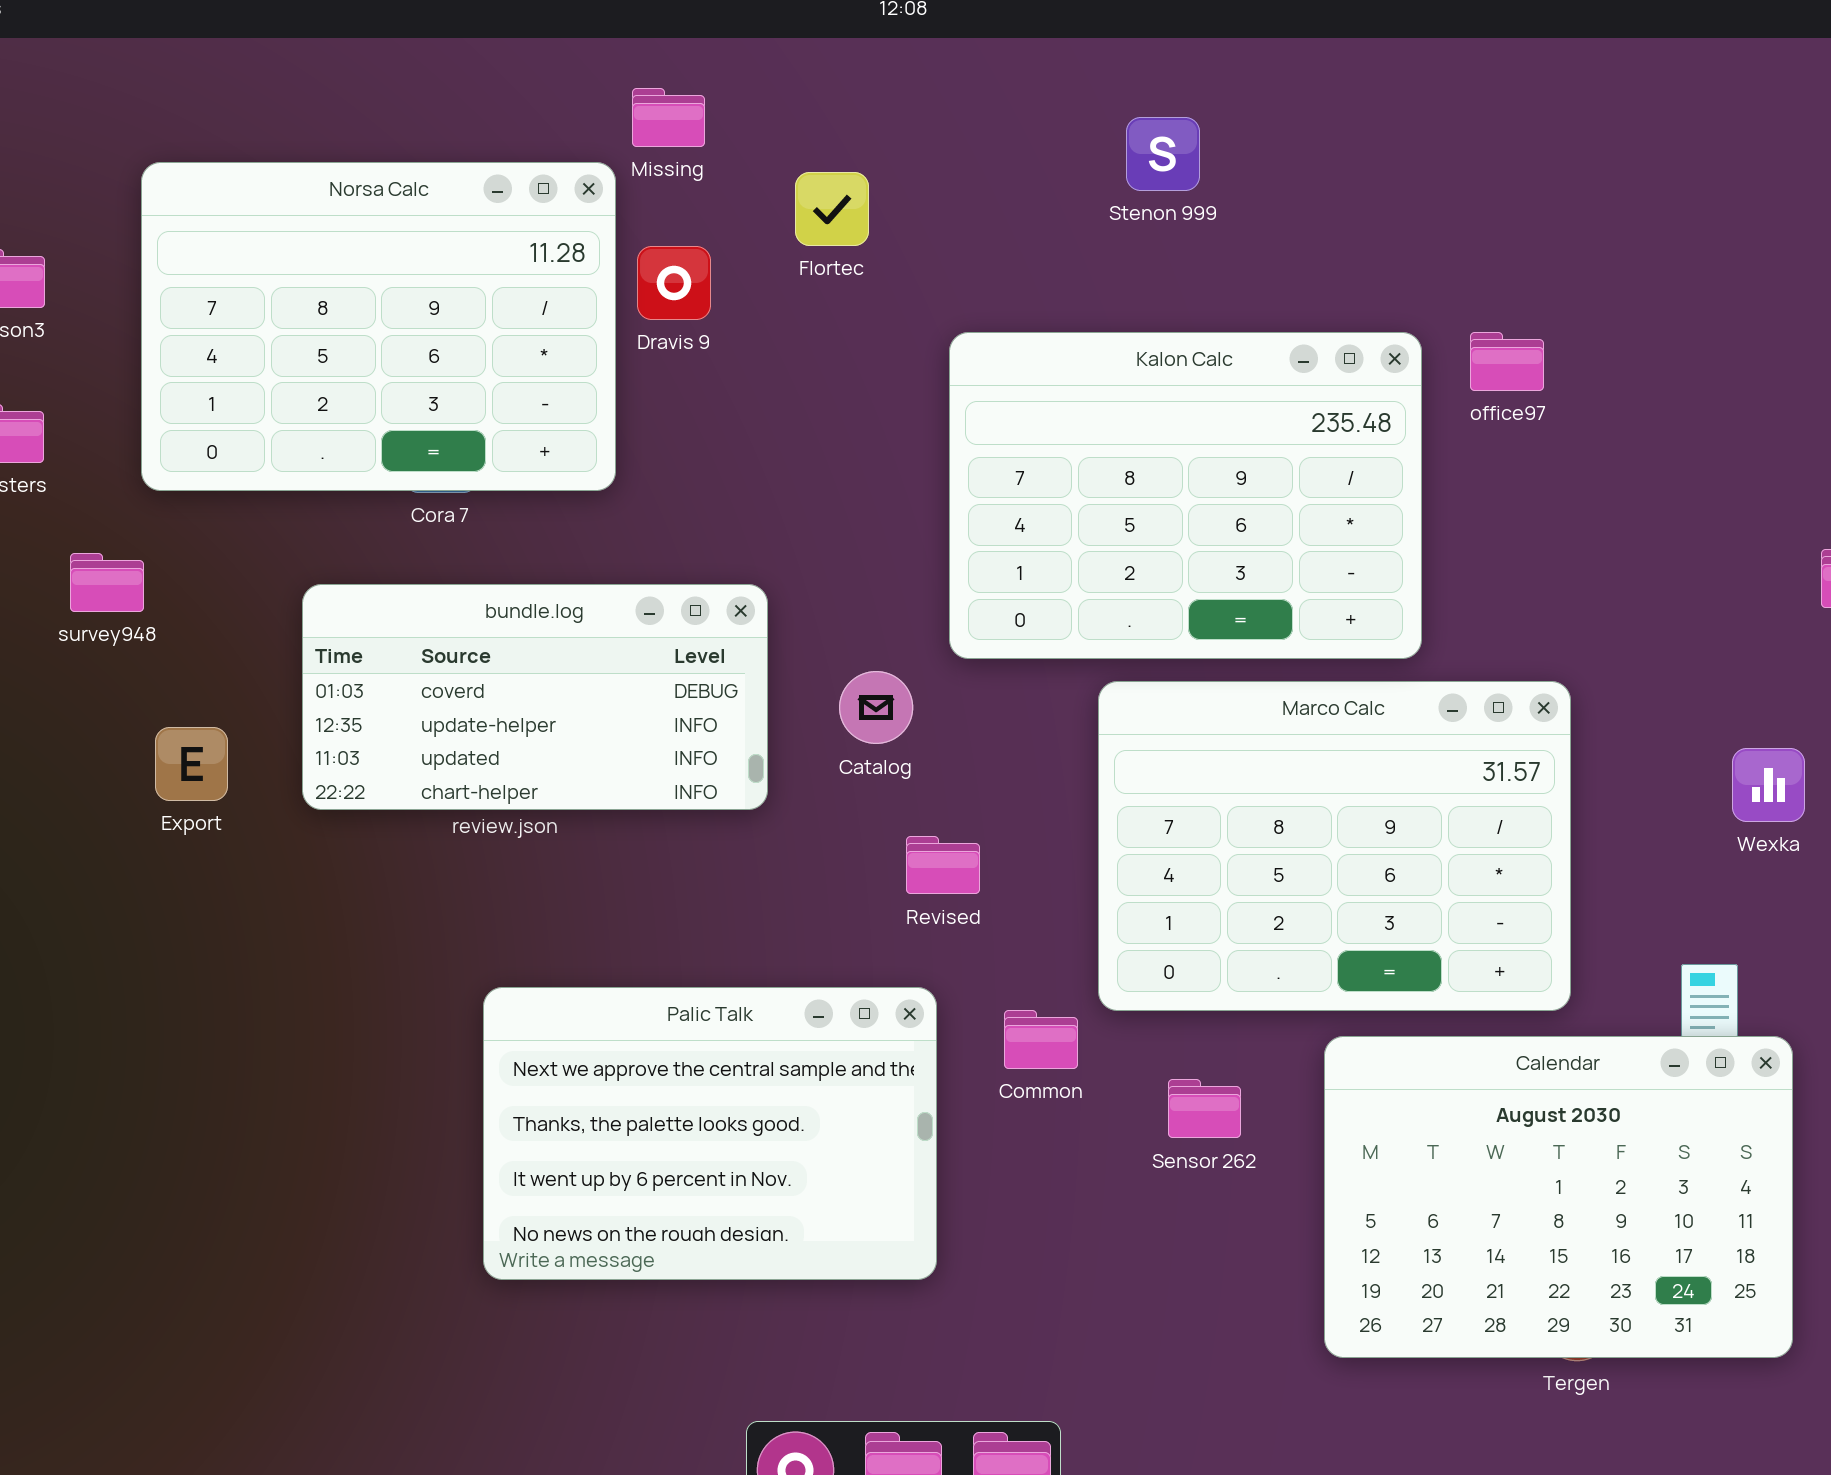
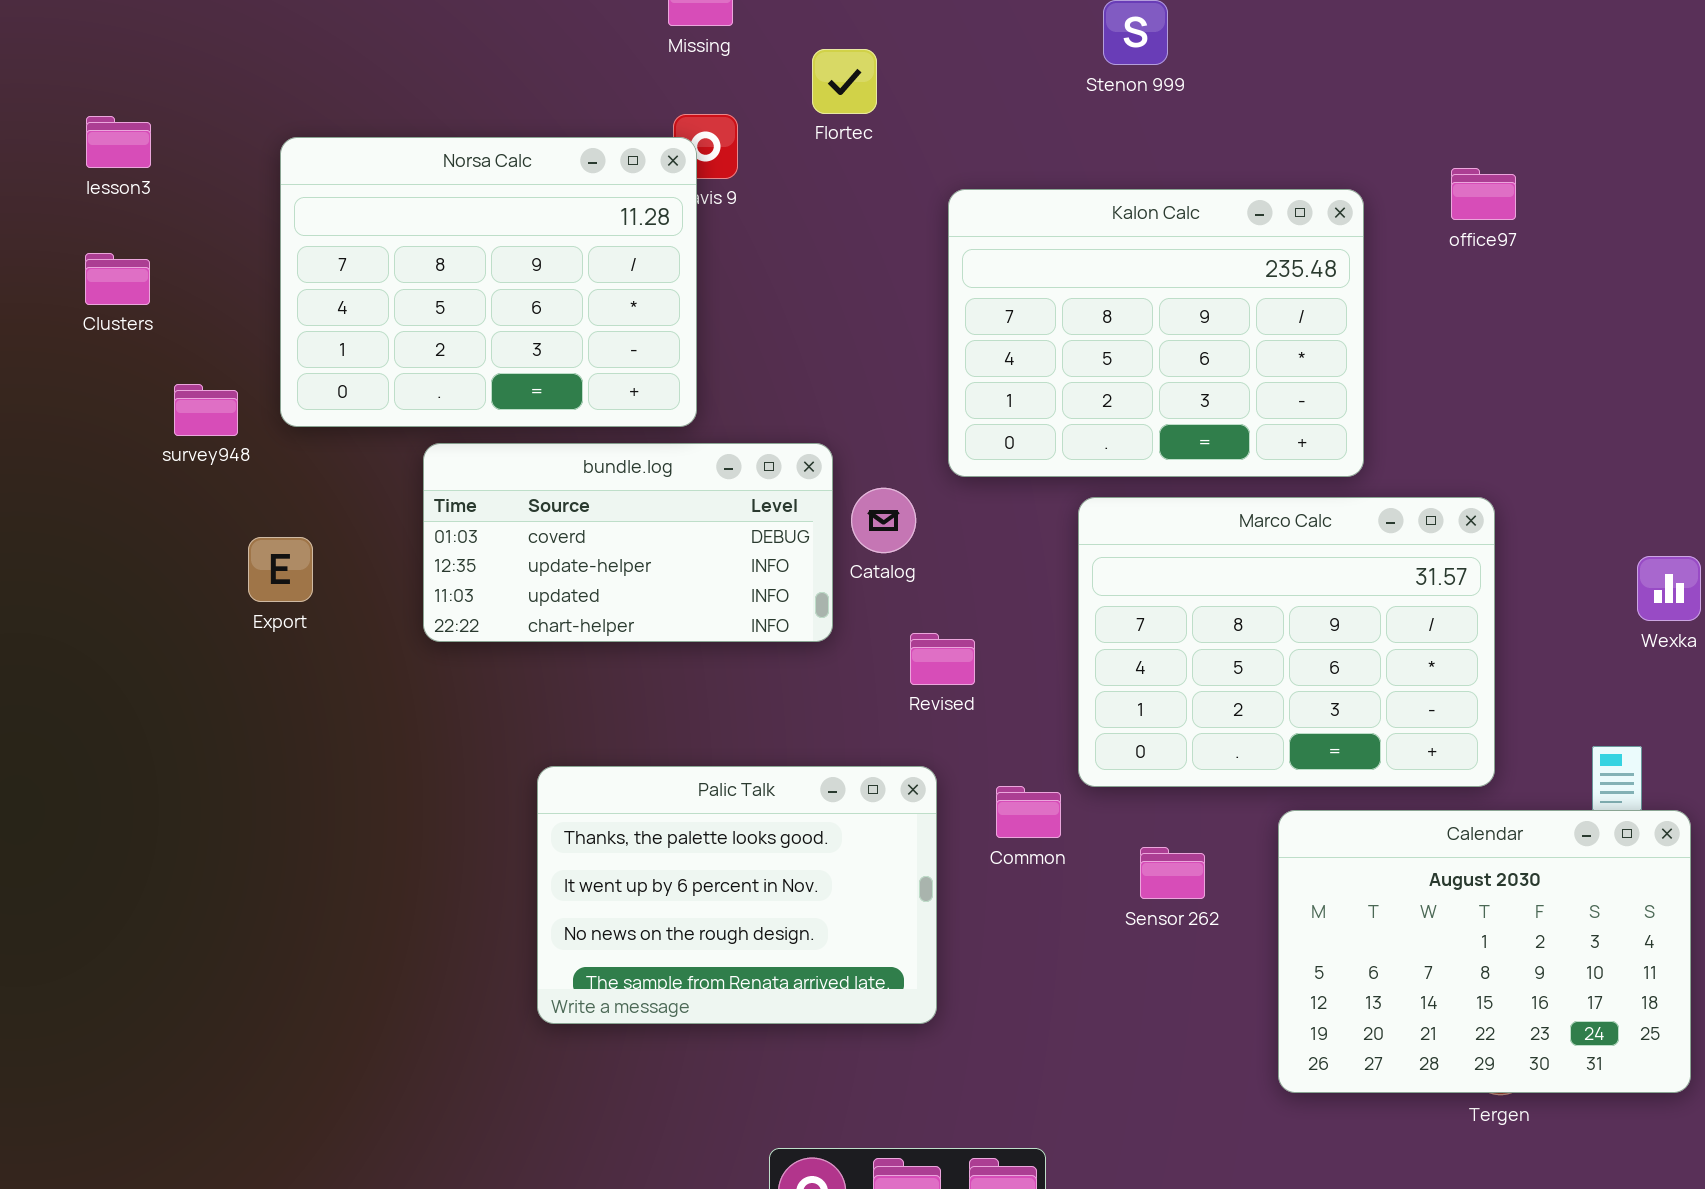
Norsa Calc: [141,162,616,491] -> [280,137,697,427], moved
office97: [1470,332,1544,391] -> [1451,168,1516,220], moved
bundle.log: [302,584,768,810] -> [423,443,833,642], moved
Palic Talk: [483,987,937,1280] -> [537,766,937,1024], scrolled down 1 row

